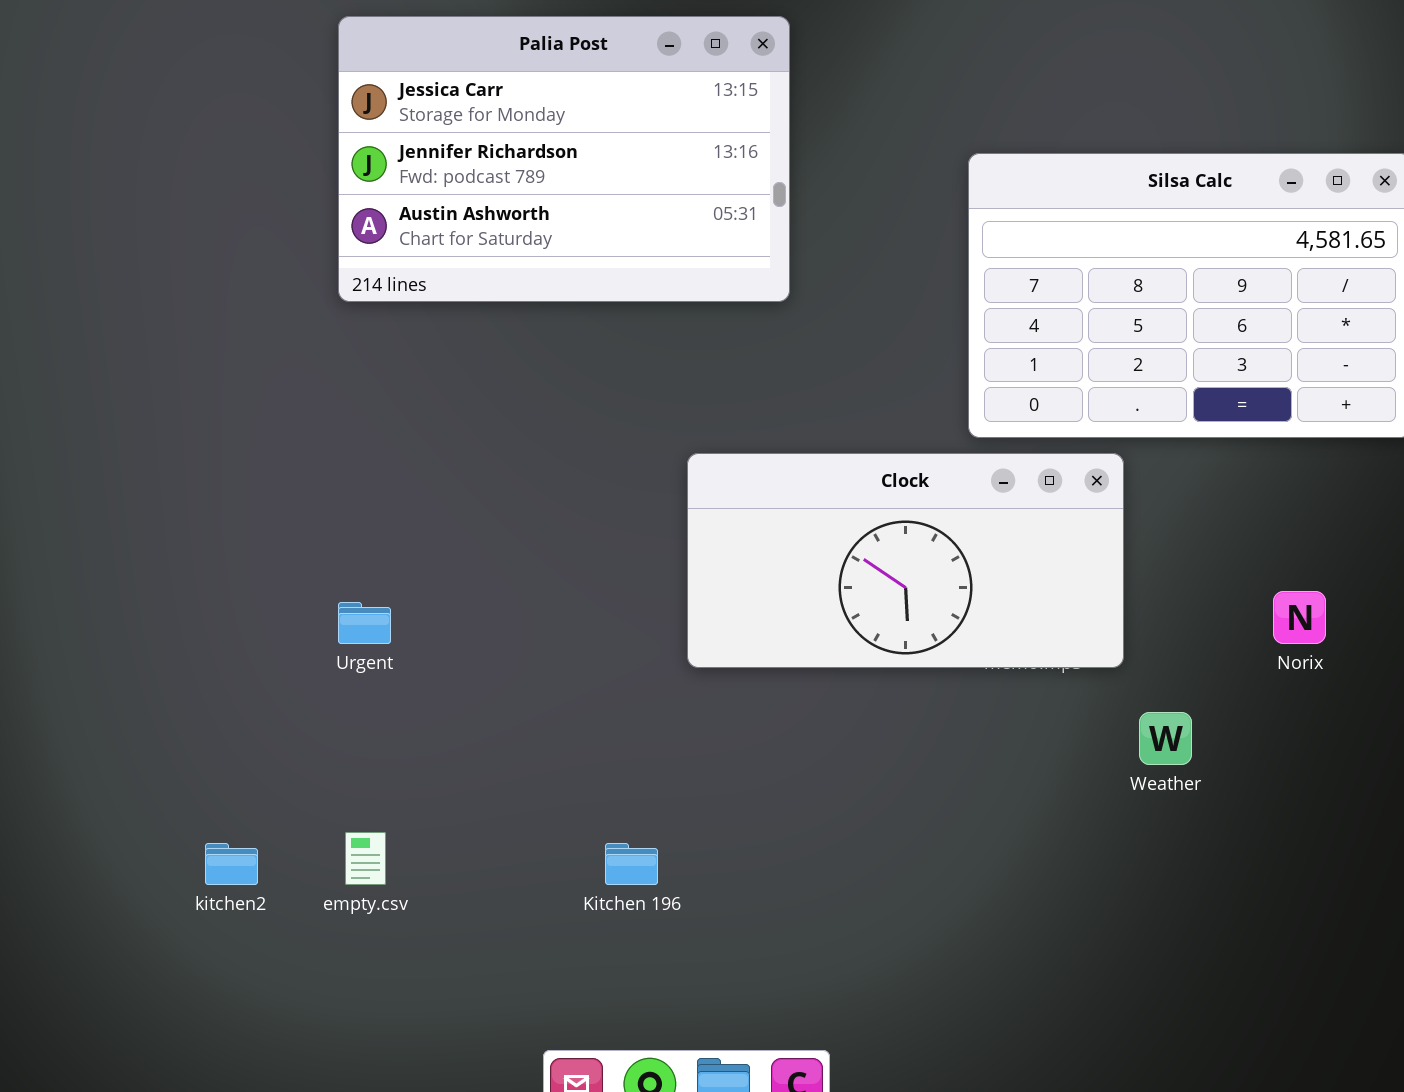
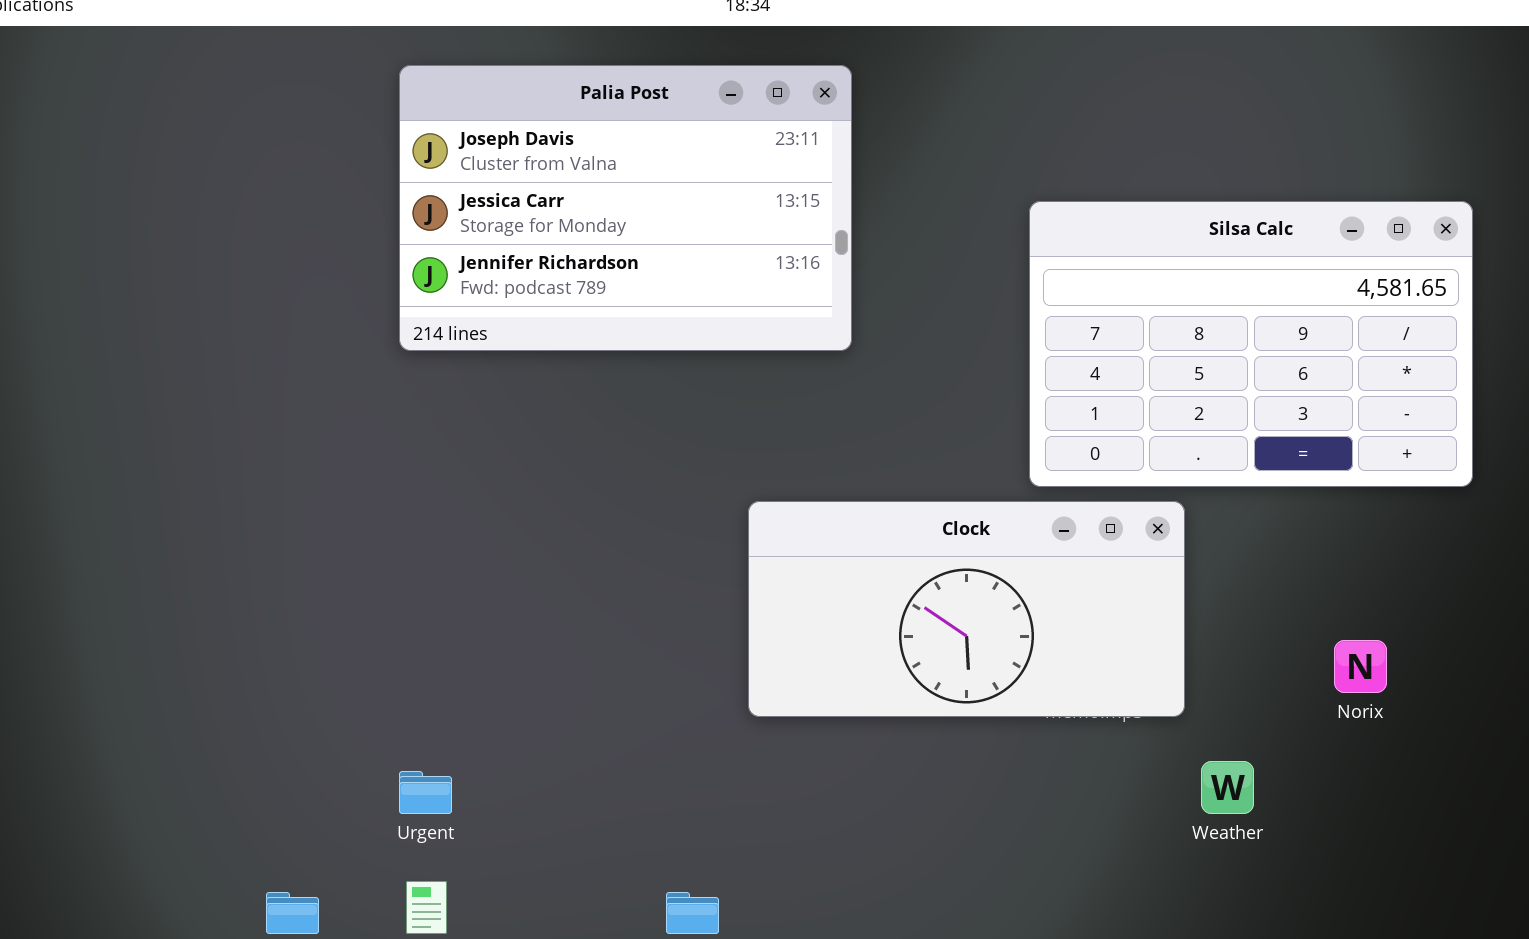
Palia Post: [338,16,790,302] -> [399,65,852,351], scrolled up 1 row
Urgent: [338,602,391,644] -> [399,771,452,814], moved

